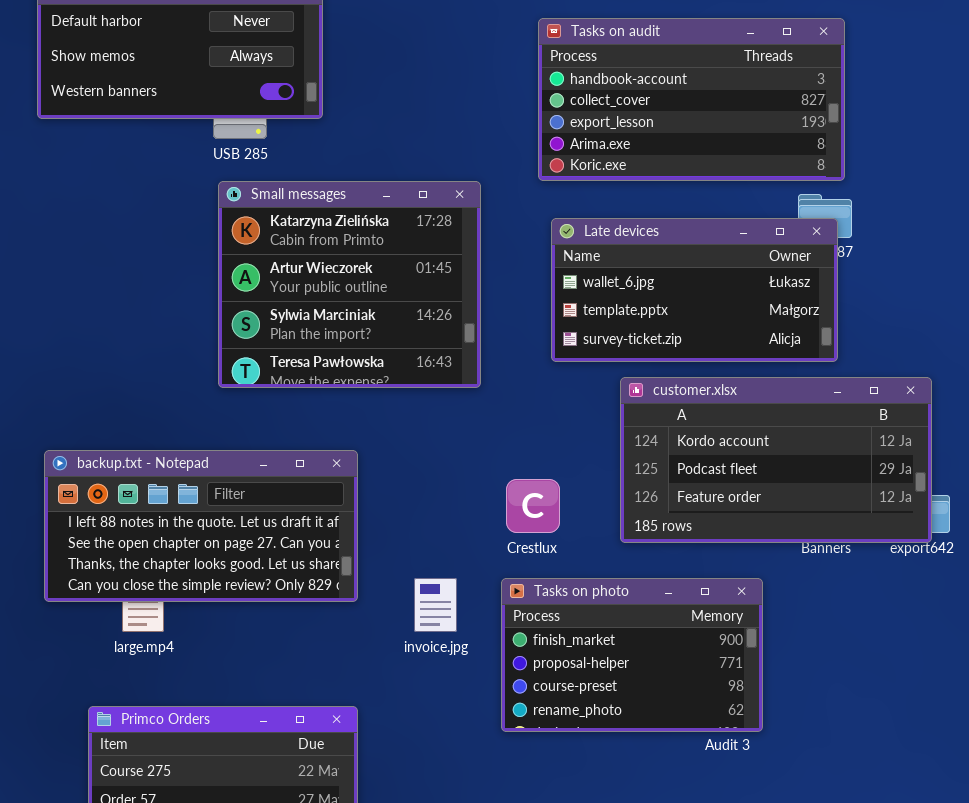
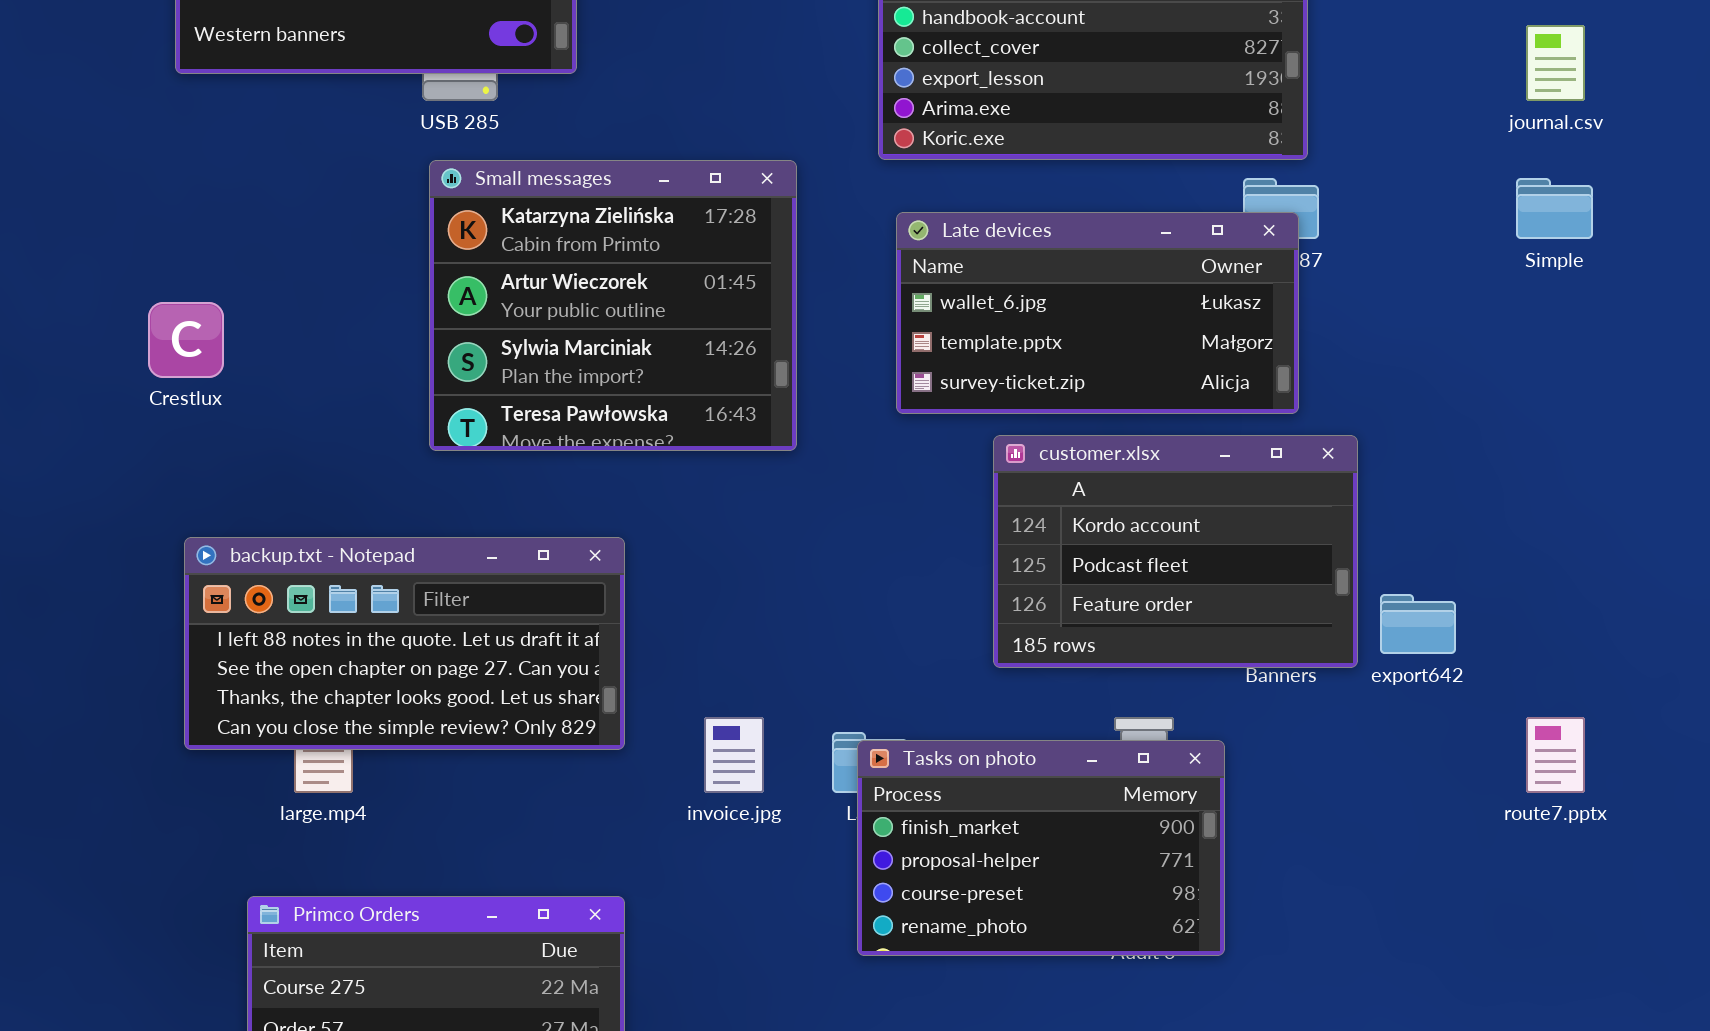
customer.xlsx: [620,377,932,543] -> [993,435,1358,668], resized
Crestlux: [506,479,560,533] -> [148,302,224,378], moved
Tasks on photo: [501,578,763,732] -> [857,740,1225,956], moved

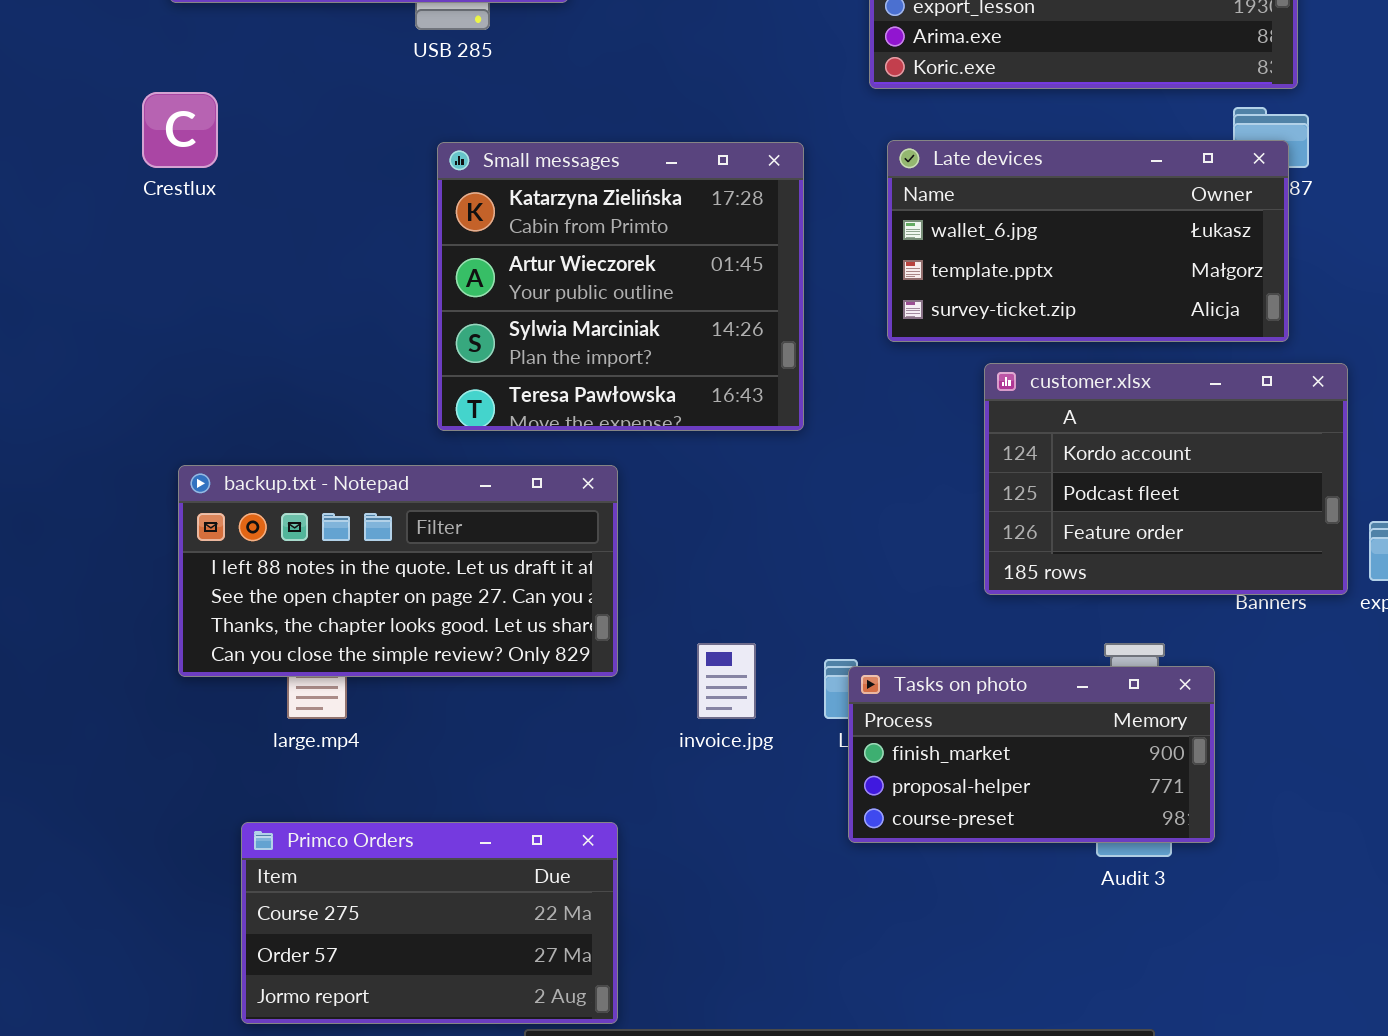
Small messages: [429,160,797,451] -> [437,142,804,431], moved
Crestlux: [148,302,224,378] -> [142,92,218,168], moved
Tasks on photo: [857,740,1225,956] -> [848,666,1215,843], resized

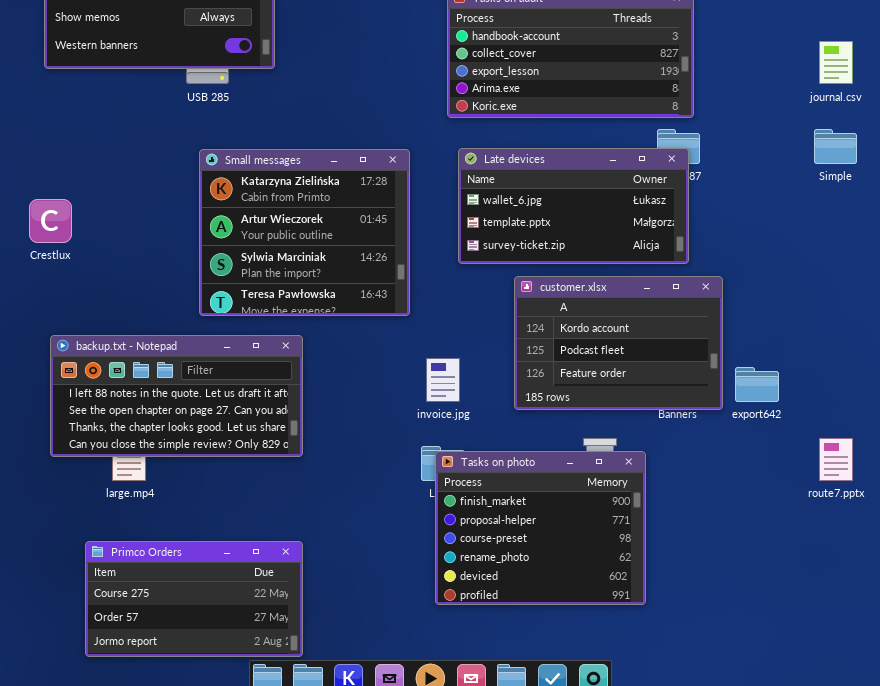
Crestlux: [142,92,218,168] -> [29,199,72,243], moved
invoice.jpg: [697,643,756,719] -> [426,358,460,402], moved
Tasks on photo: [848,666,1215,843] -> [435,451,646,605], resized

